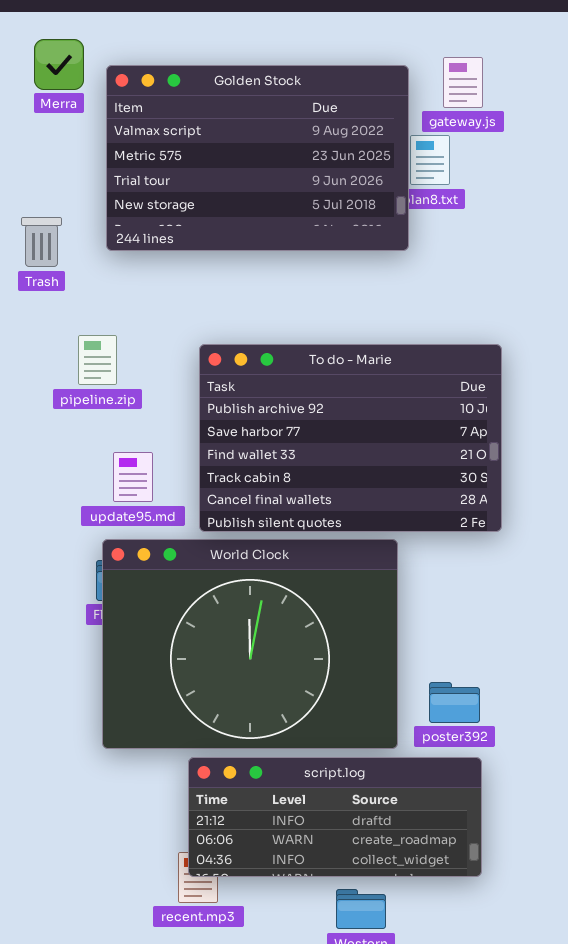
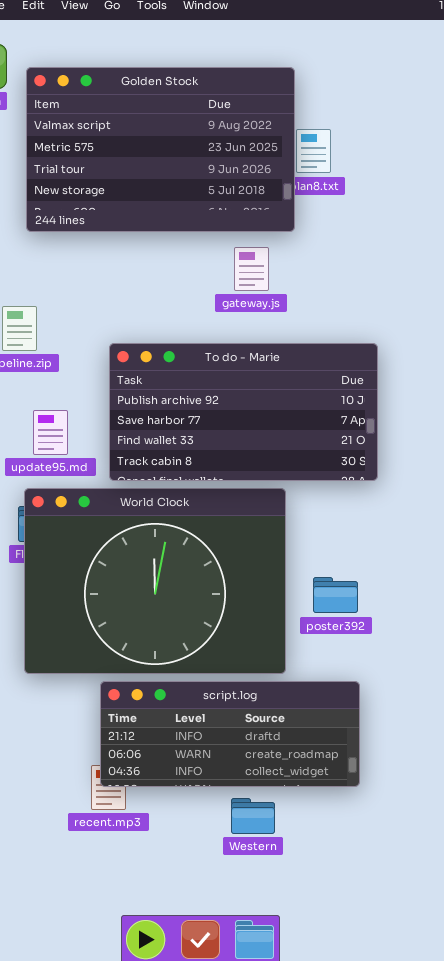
gateway.js: [443,57,483,108] -> [234,247,269,291], moved
To do - Marie: [199,344,502,532] -> [109,343,378,481], resized
poster392: [429,682,480,723] -> [313,577,358,613], moved

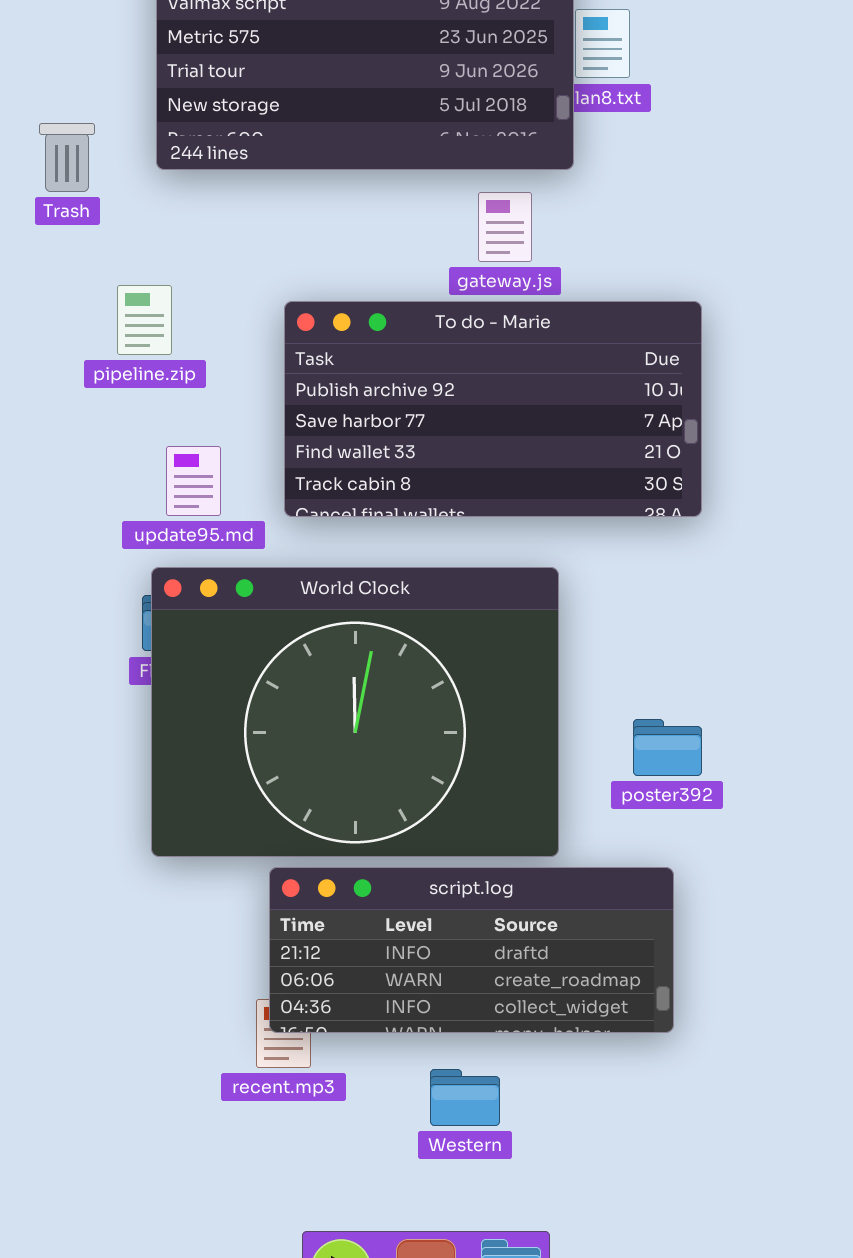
To do - Marie: [109,343,378,481] -> [284,301,702,517], moved
poster392: [313,577,358,613] -> [633,719,702,776], moved
Western: [231,798,275,834] -> [430,1069,500,1126], moved

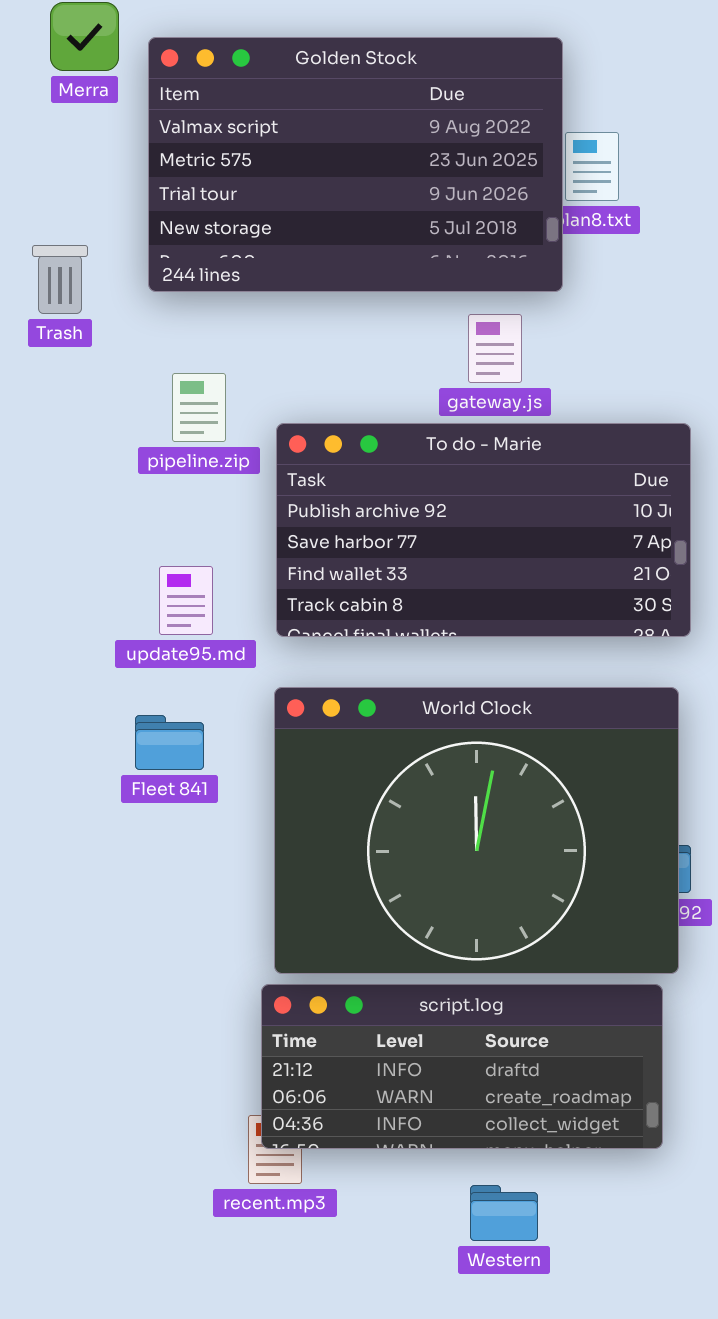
pipeline.zip: [117,285,172,355] -> [172,373,226,442], moved
World Clock: [151,567,559,857] -> [274,687,679,974], moved
Western: [430,1069,500,1126] -> [470,1185,538,1241], moved

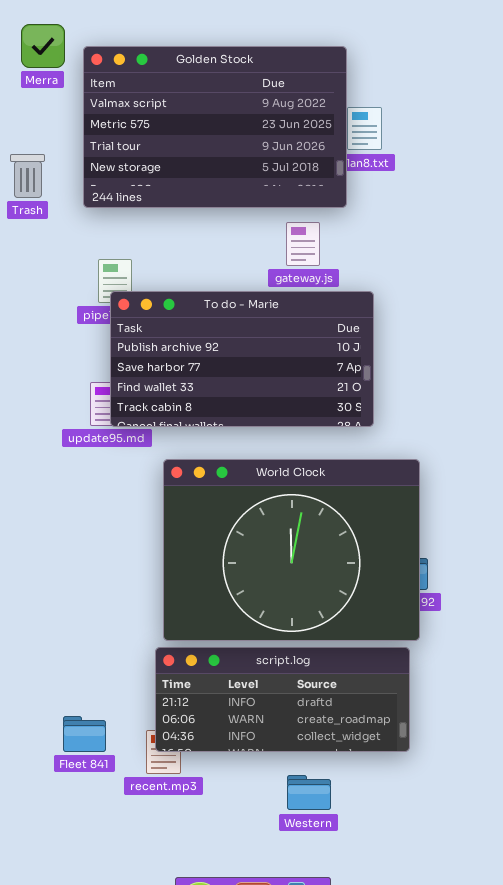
Trash: [32,245,88,314] -> [10,154,45,198], moved
To do - Marie: [276,423,691,637] -> [110,291,374,427], moved
Fleet 841: [135,715,204,770] -> [63,716,106,752], moved

